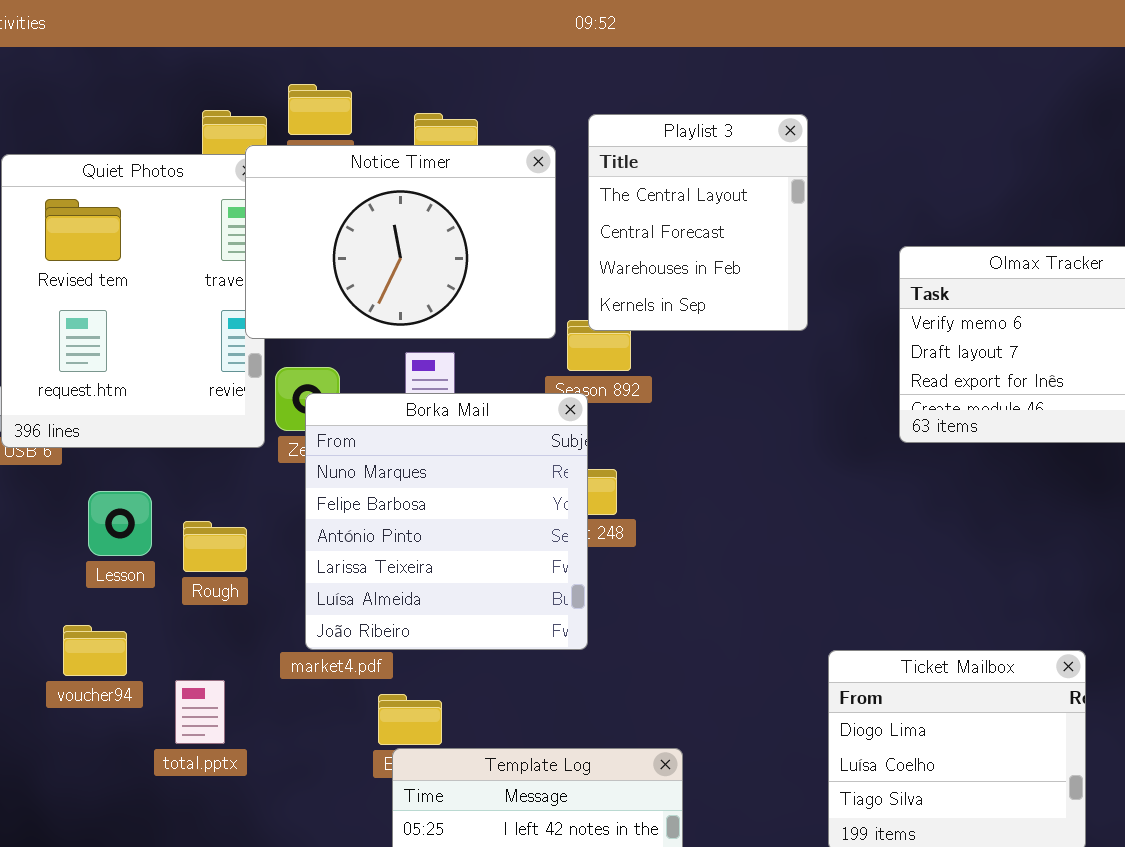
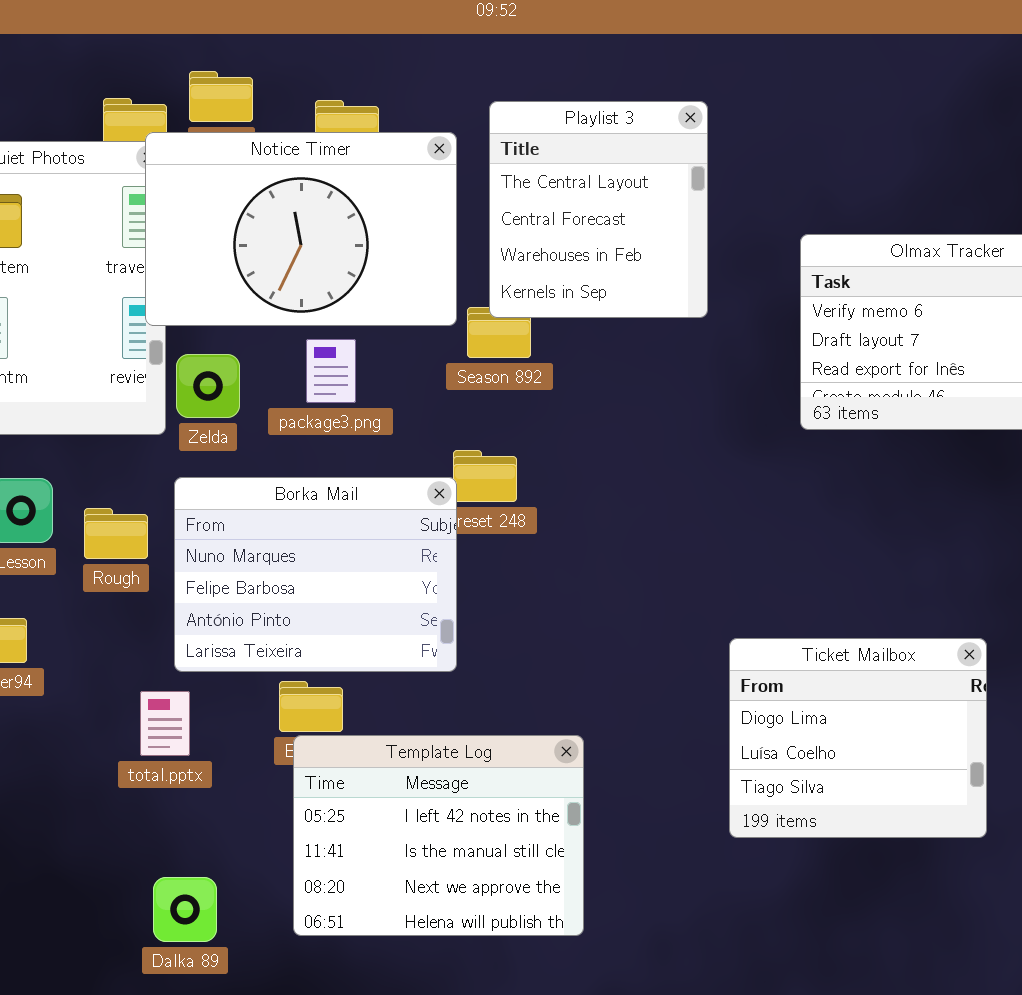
Borka Mail: [305,393,588,650] -> [174,477,457,672], moved, resized
total.pptx: [175,680,225,744] -> [140,691,190,756], moved

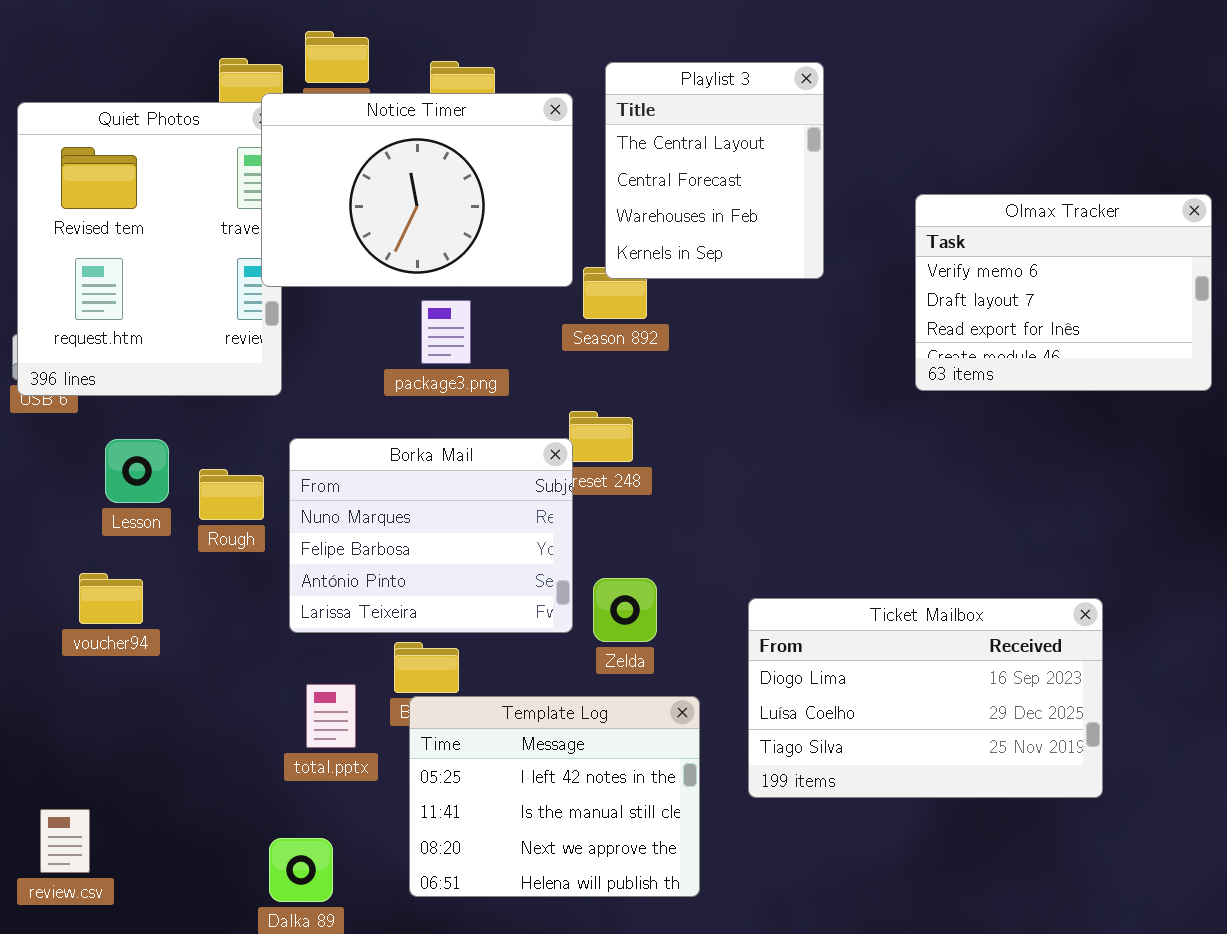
Zelda: [176,354,240,418] -> [593,578,657,642], moved
Ticket Mailbox: [729,638,987,838] -> [748,598,1103,798], resized
total.pptx: [140,691,190,756] -> [306,684,356,748], moved

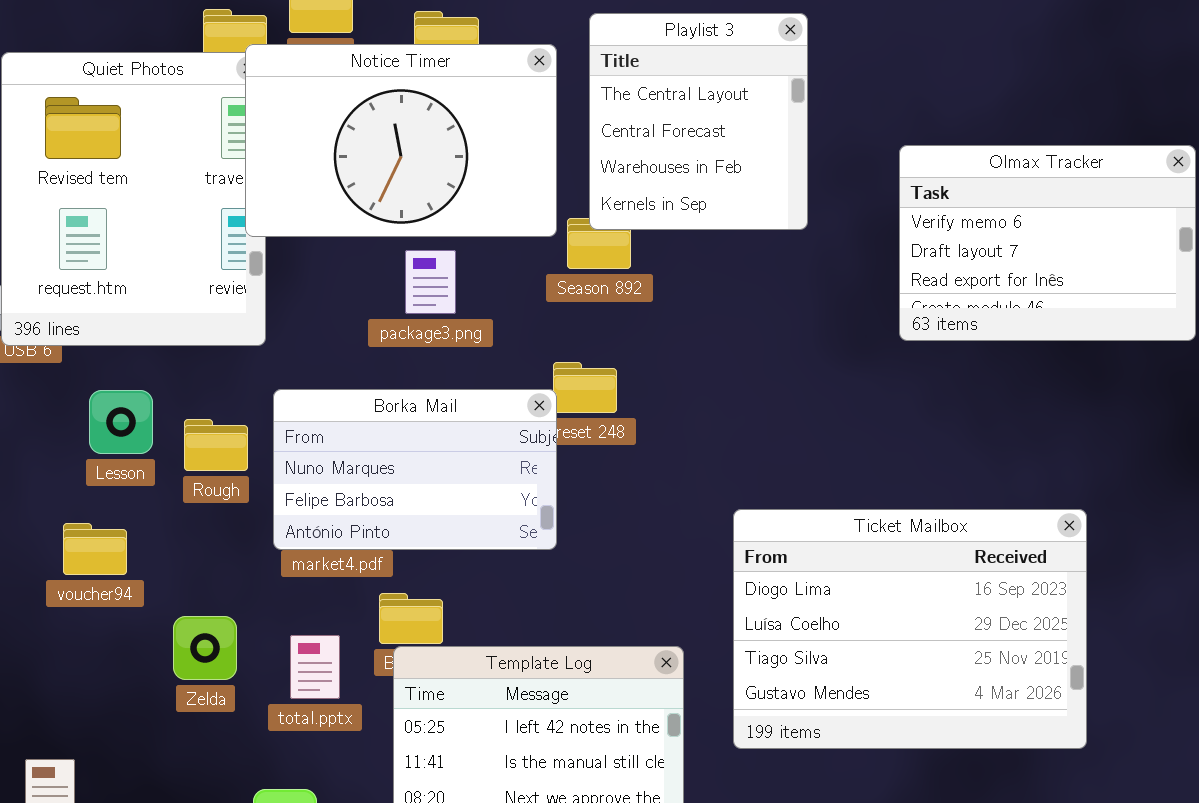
Borka Mail: [289,438,573,633] -> [273,389,557,550], resized
Zelda: [593,578,657,642] -> [173,616,237,680], moved
Ticket Mailbox: [748,598,1103,798] -> [733,509,1087,749], resized

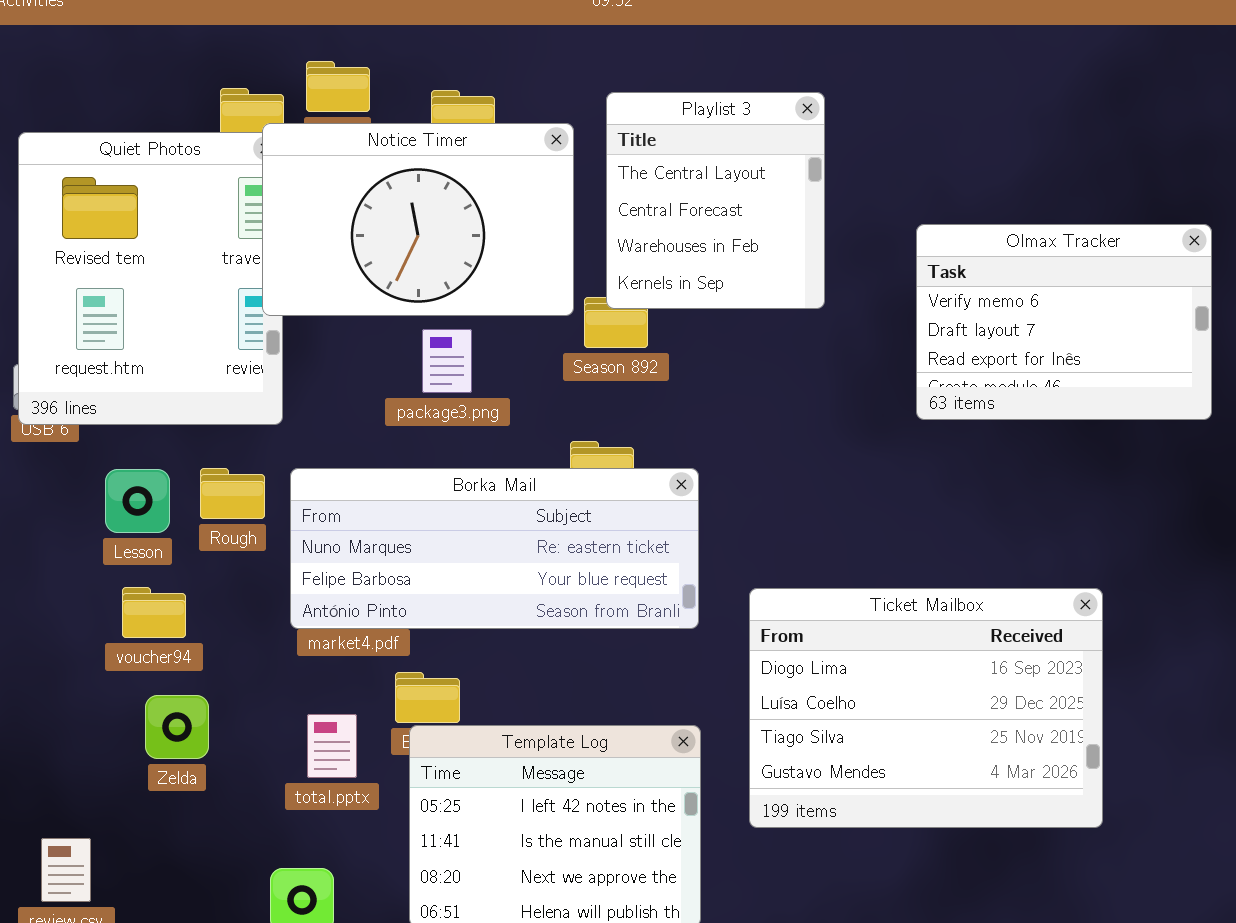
Borka Mail: [273,389,557,550] -> [290,468,699,629], resized
Rough: [184,419,248,471] -> [200,468,265,519], moved
voucher94: [63,523,127,575] -> [122,587,186,638], moved
Zelda: [173,616,237,680] -> [145,695,209,759], moved

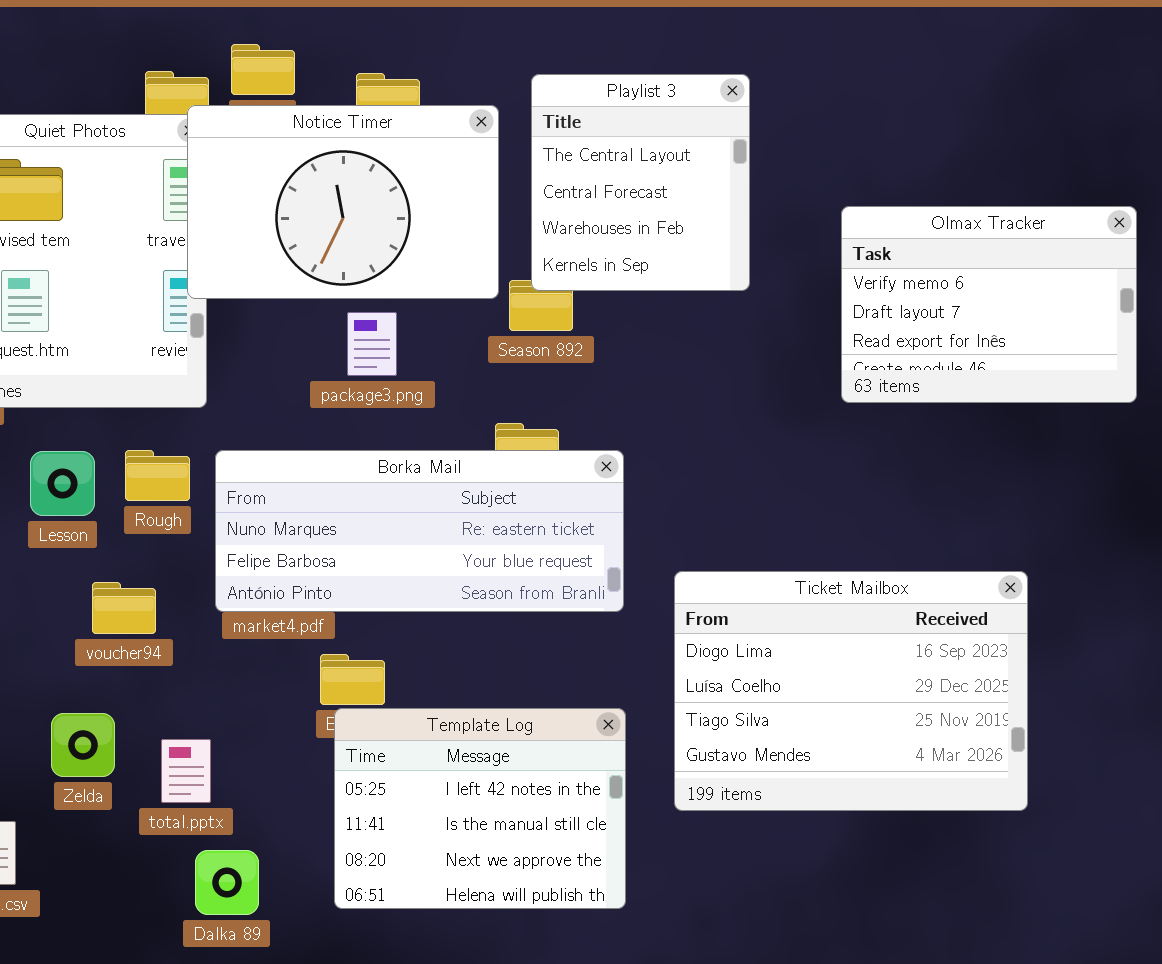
voucher94: [122,587,186,638] -> [92,582,156,634], moved
Zelda: [145,695,209,759] -> [51,713,115,777], moved
total.pptx: [307,714,357,778] -> [161,739,211,803], moved

